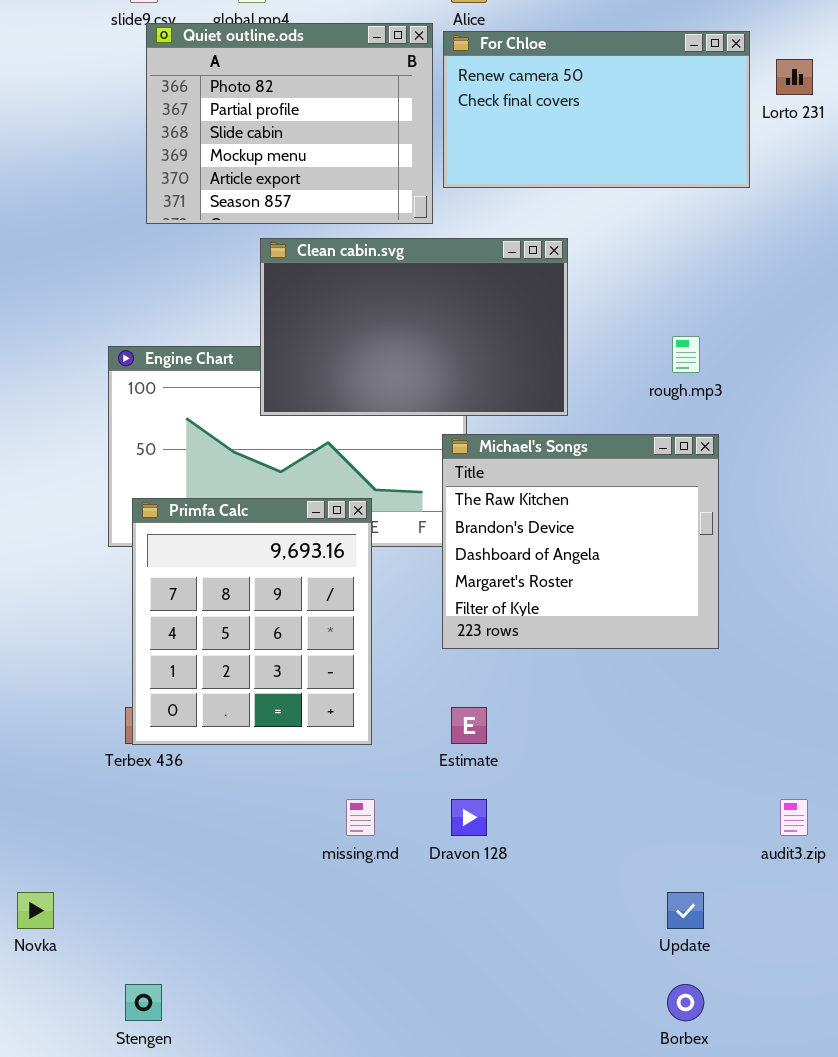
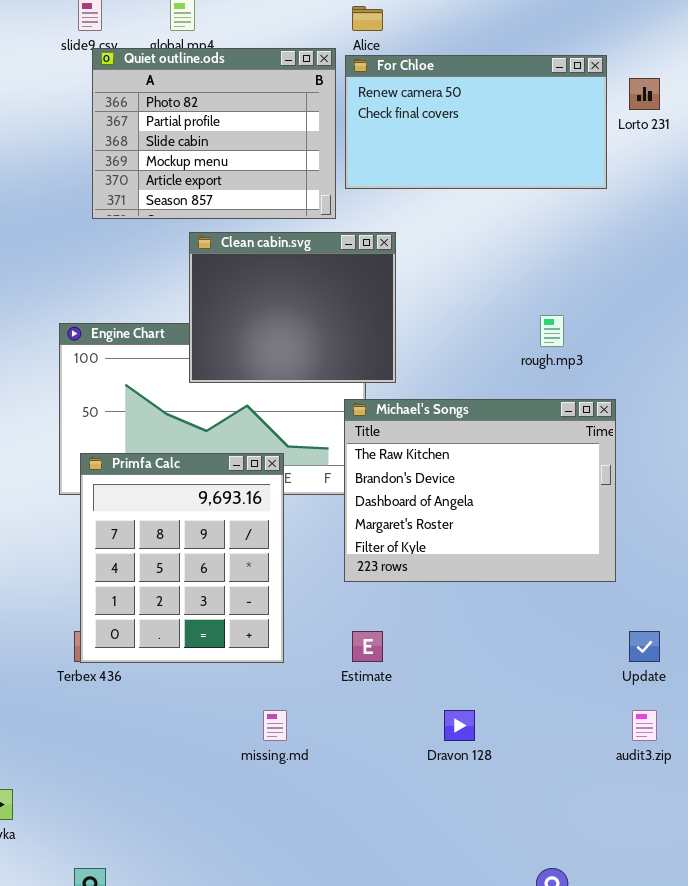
Clean cabin.svg: [260,238,568,416] -> [189,232,396,383], resized
Michael's Songs: [442,434,719,649] -> [344,399,616,582], resized
Dravon 128: [451,799,487,836] -> [444,710,475,741], moved
Update: [667,892,704,929] -> [629,631,660,662], moved

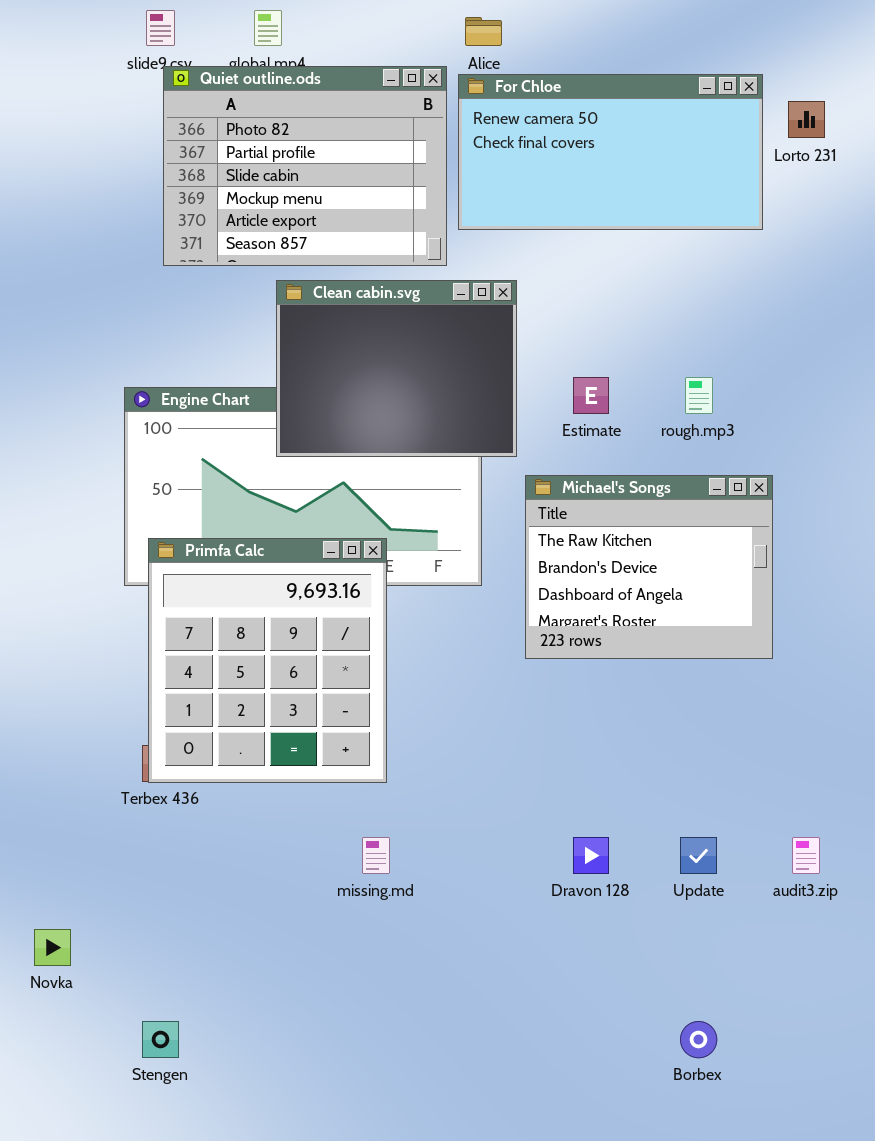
Michael's Songs: [344,399,616,582] -> [525,475,773,659], resized
Estimate: [352,631,383,662] -> [573,377,609,414], moved
Update: [629,631,660,662] -> [680,837,717,874], moved

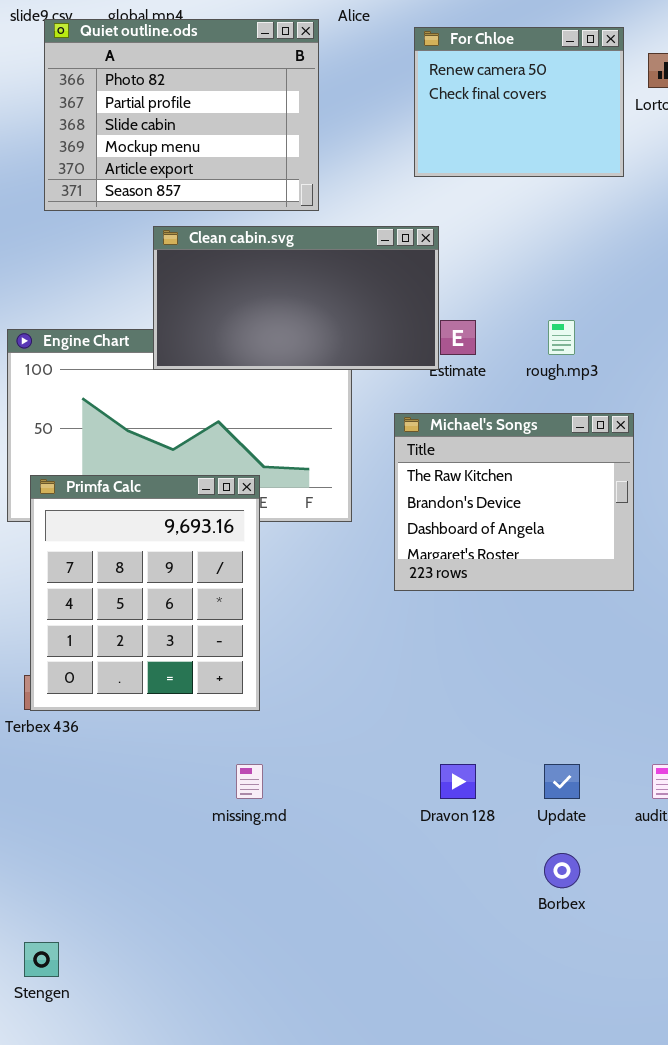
For Chloe: [458,74,763,230] -> [414,27,624,177], resized
Clean cabin.svg: [276,280,517,457] -> [153,226,439,370], resized
Borbex: [680,1021,717,1058] -> [544,853,580,888], moved

